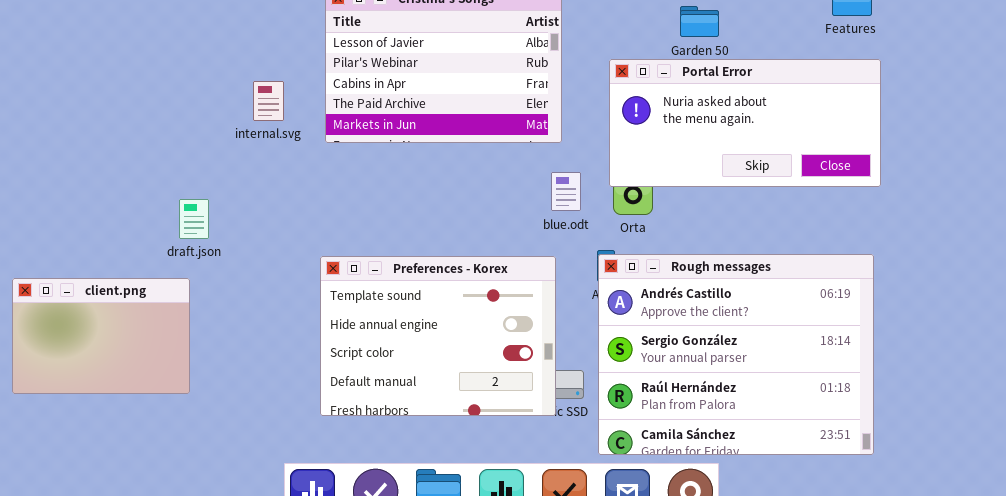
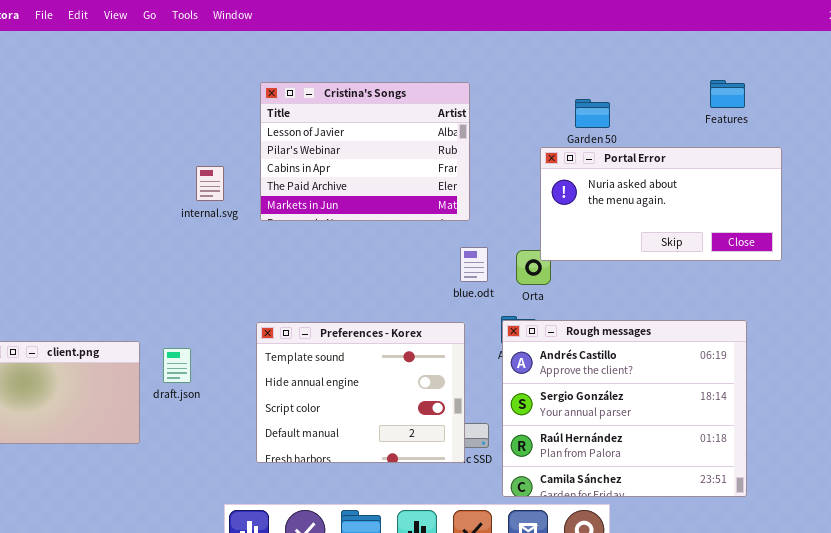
Portal Error: [609,59,881,187] -> [540,147,782,261], moved
draft.json: [179,199,209,239] -> [163,348,191,383], moved

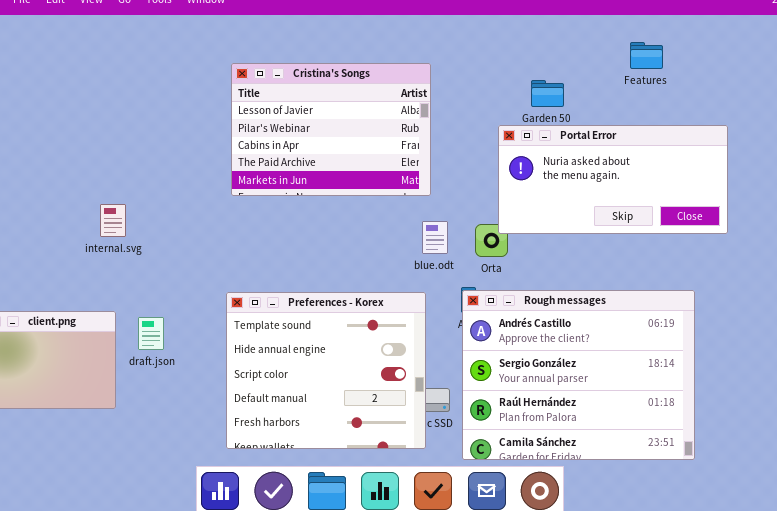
Features: [710,80,745,108] -> [630,42,663,69], moved
internal.svg: [196,166,224,201] -> [100,204,126,237], moved
Preferences - Korex: [256,322,465,463] -> [226,292,426,449], resized

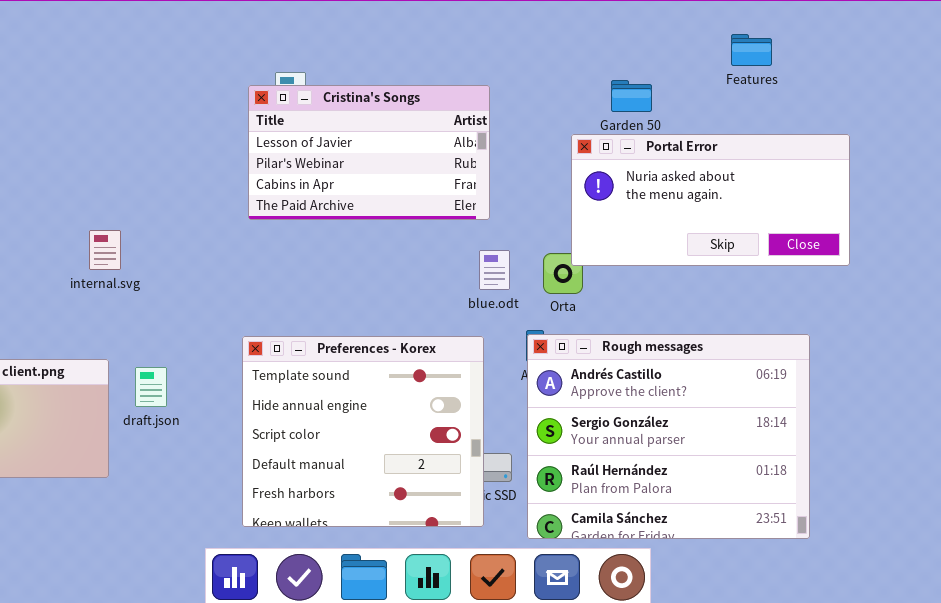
Cristina's Songs: [231,63,431,196] -> [248,85,490,220], resized

